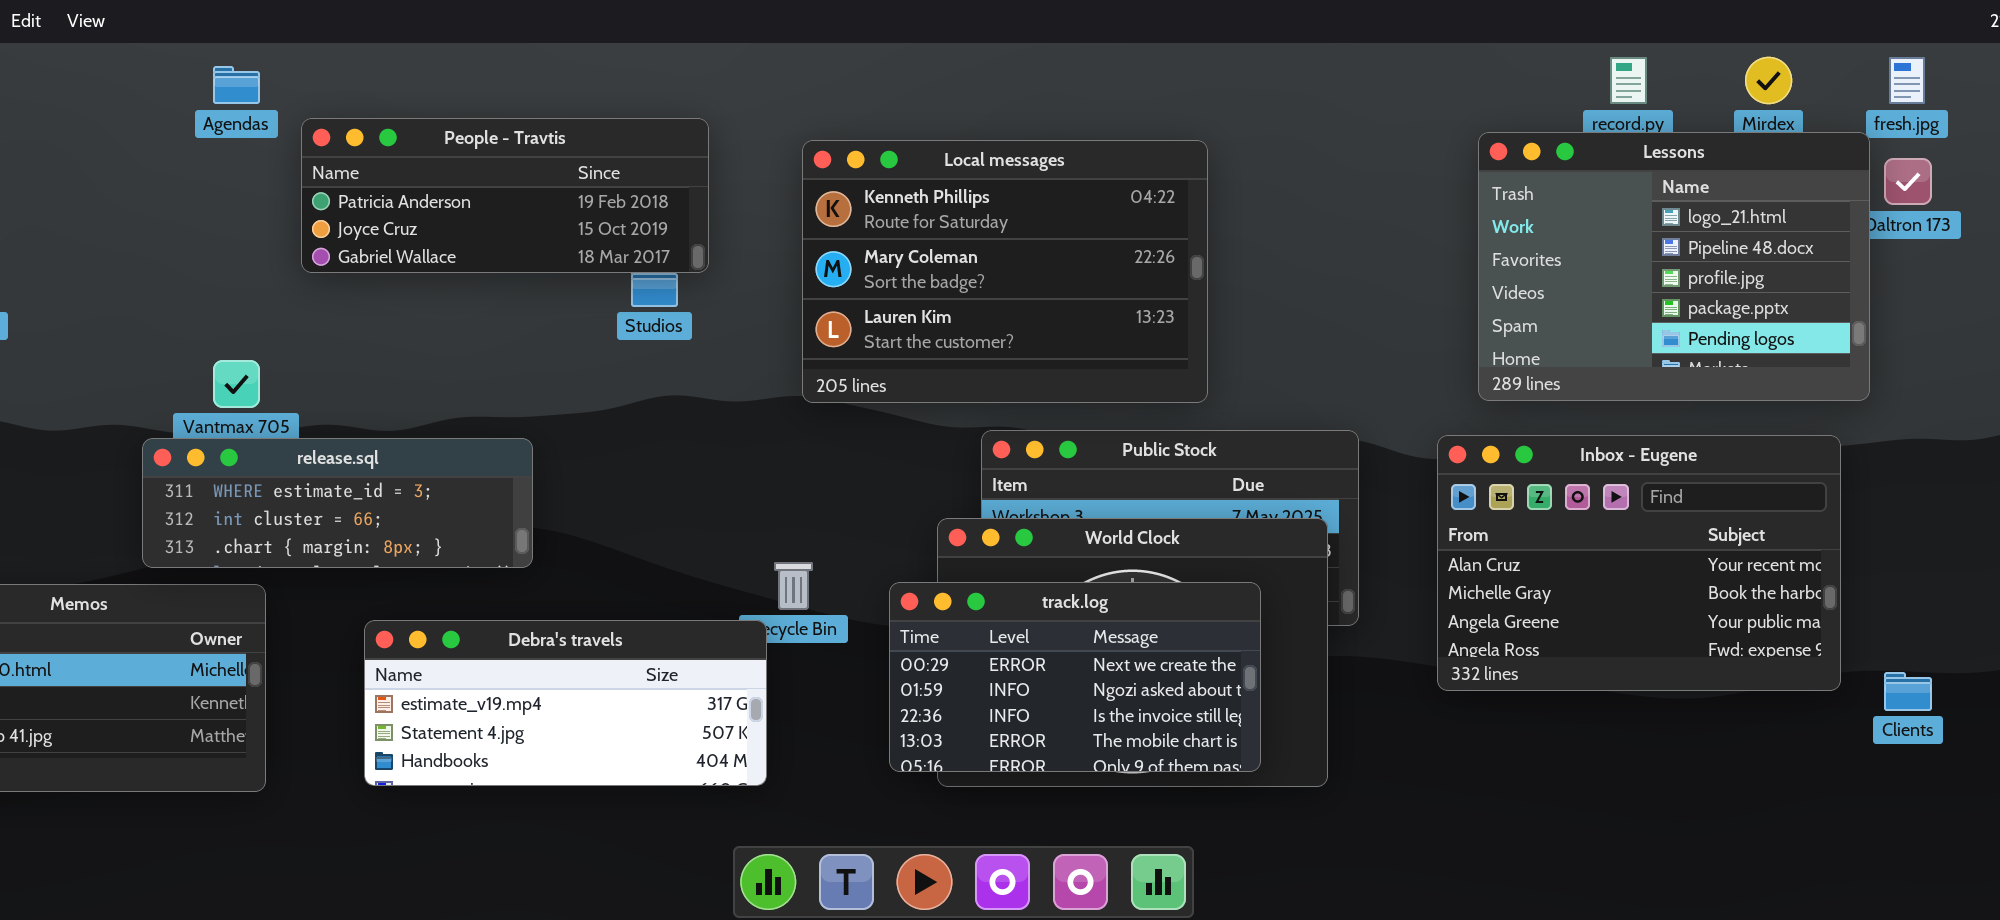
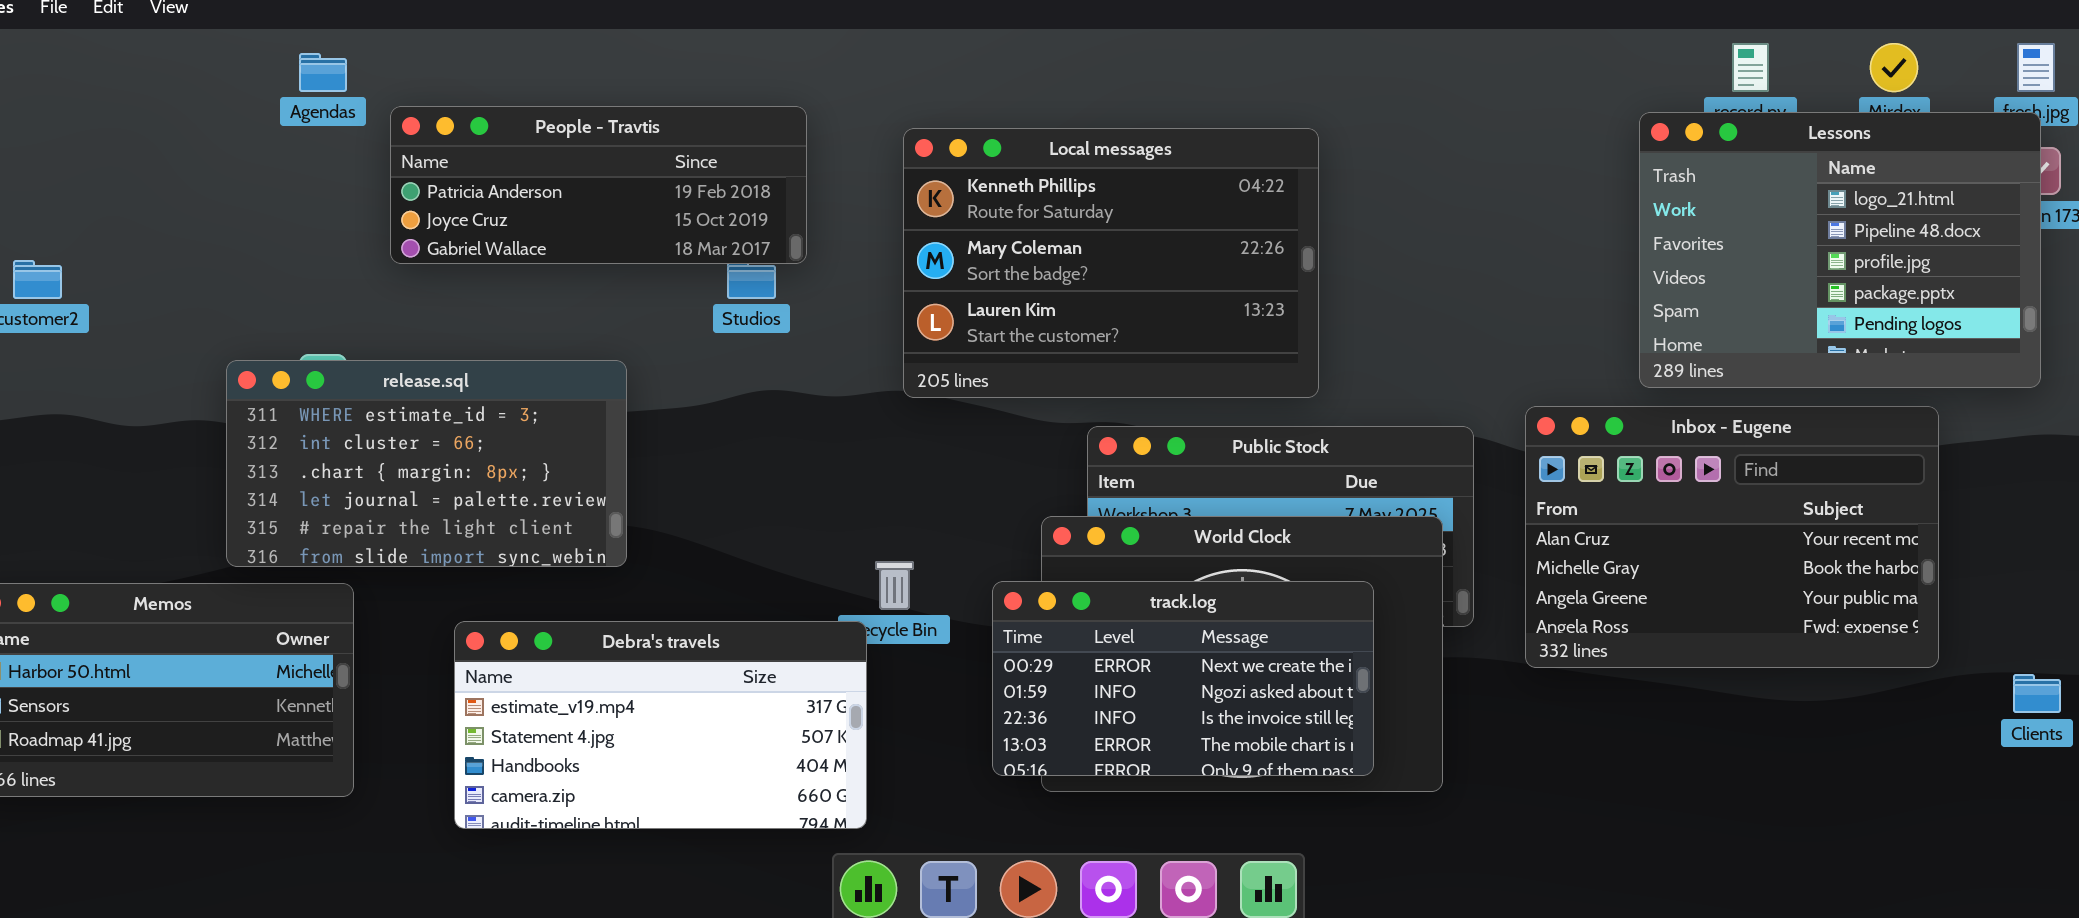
Lessons: [1478,132,1870,401] -> [1639,112,2041,388], moved
Inbox - Eugene: [1437,435,1841,691] -> [1525,406,1939,668], moved
release.sql: [142,438,533,568] -> [226,360,627,567], resized
Debra's travels: [364,620,767,786] -> [454,621,867,829], resized

